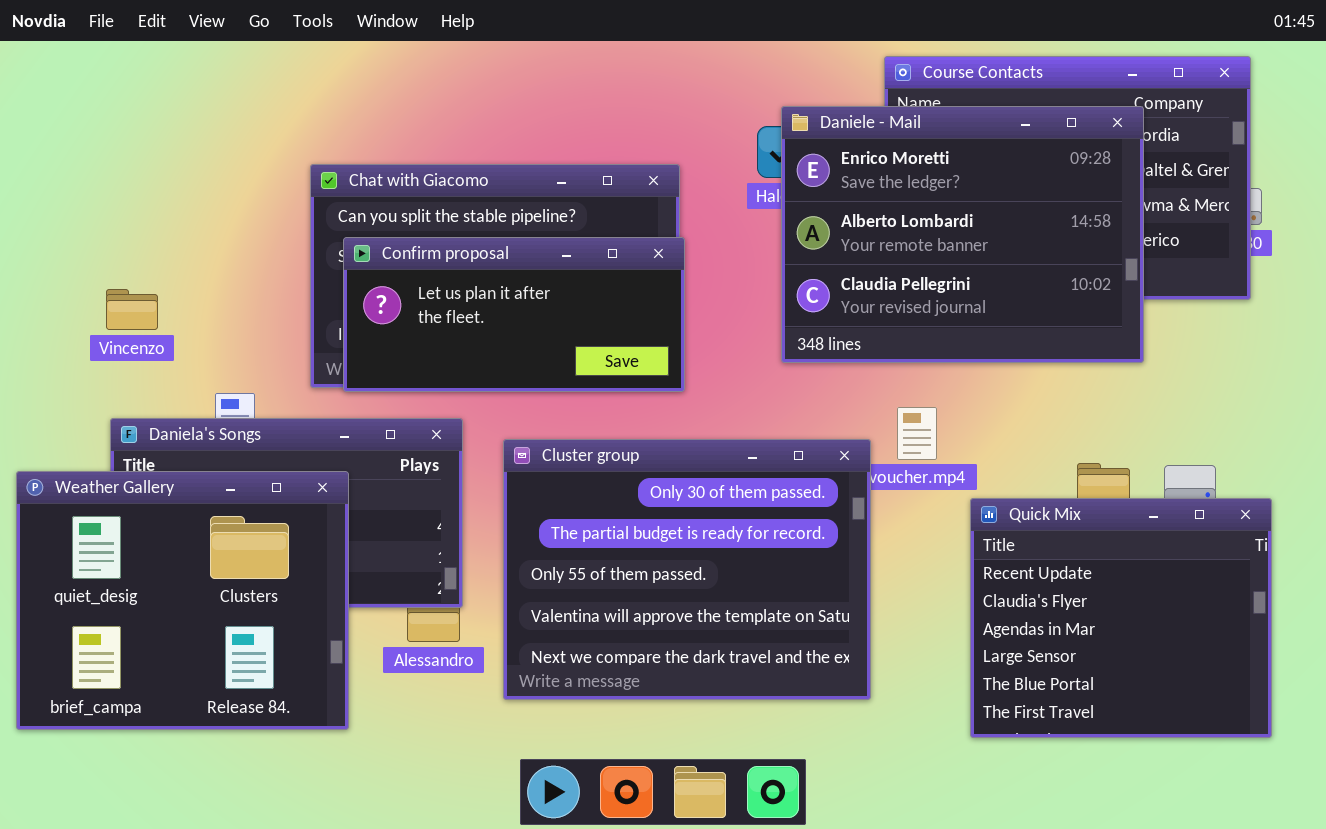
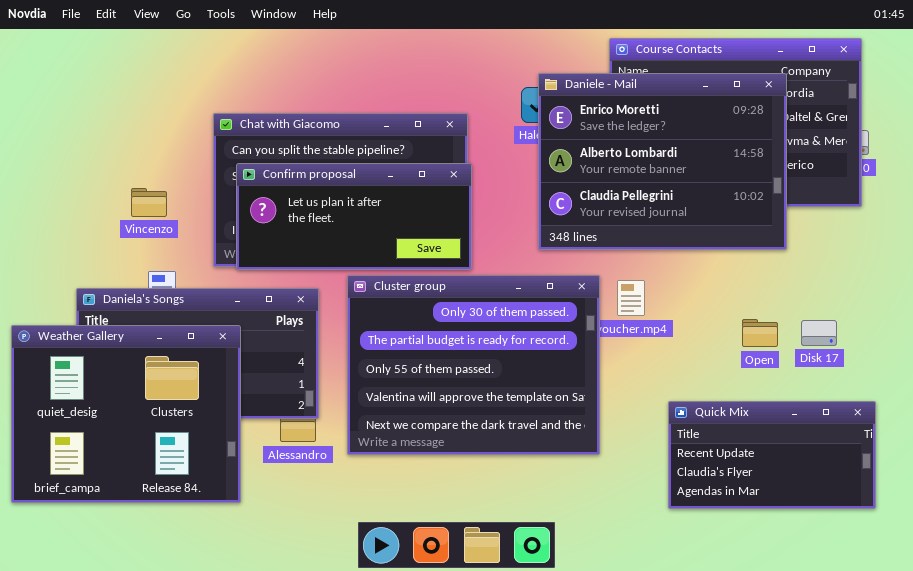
Vincenzo: [106,289,158,330] -> [131,188,167,217], moved
Cluster group: [503,439,871,700] -> [347,275,600,455], moved
Quick Mix: [970,498,1272,738] -> [668,401,876,509], resized

